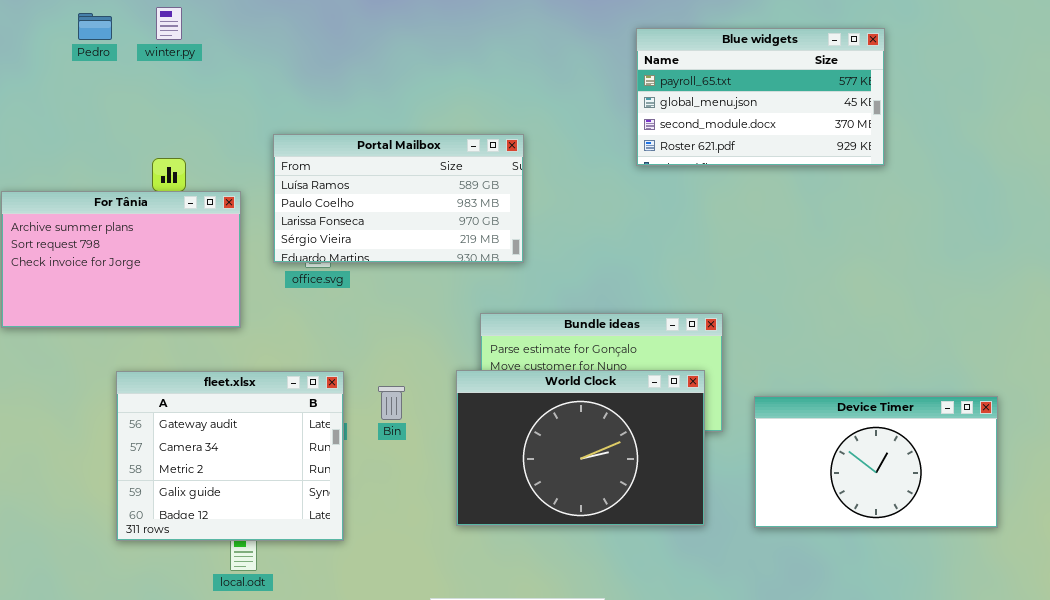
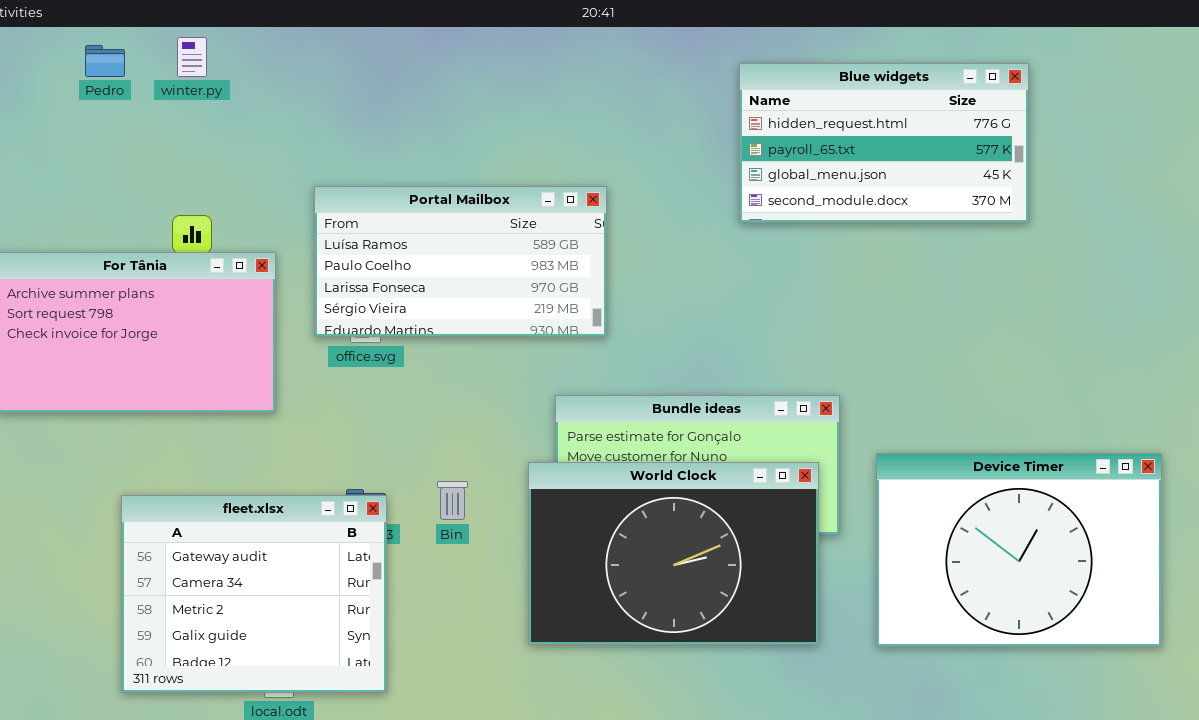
Blue widgets: [636,28,885,166] -> [739,63,1029,223], scrolled up 1 row
fleet.xlsx: [116,371,344,541] -> [121,495,387,693], moved
Device Timer: [754,396,998,528] -> [876,453,1162,647], resized

